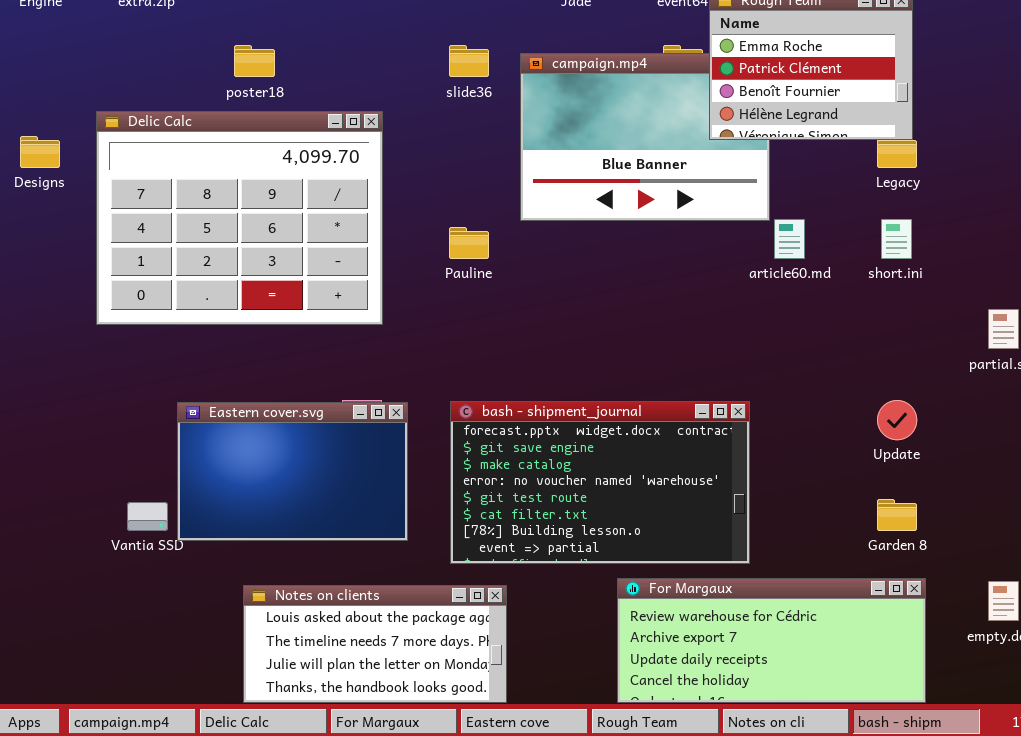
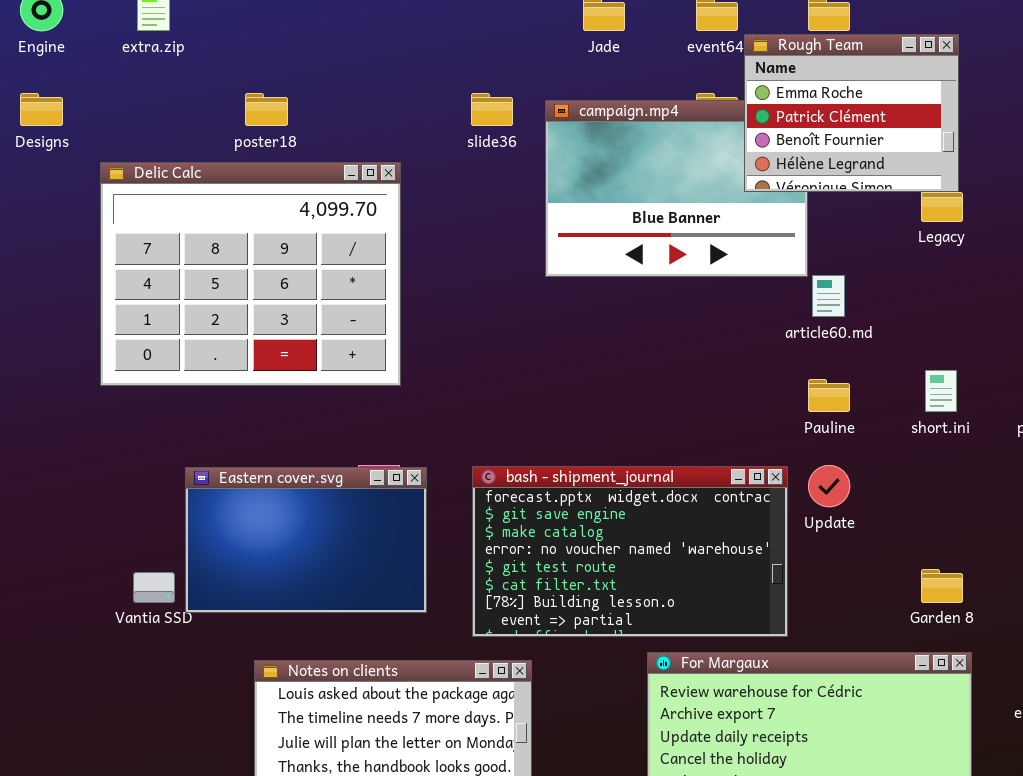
Designs: [20,136,60,168] -> [20,93,63,126], moved
short.ini: [881,219,912,259] -> [925,370,957,412], moved
Pauline: [449,227,489,259] -> [808,379,850,412], moved
Update: [877,400,917,440] -> [808,465,850,507], moved

